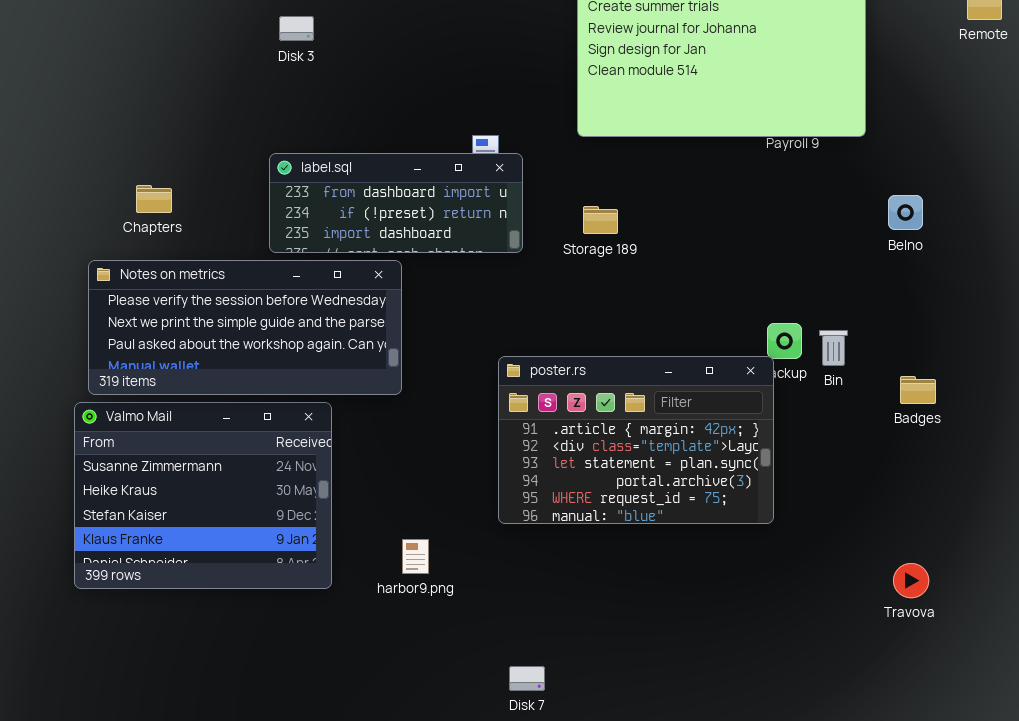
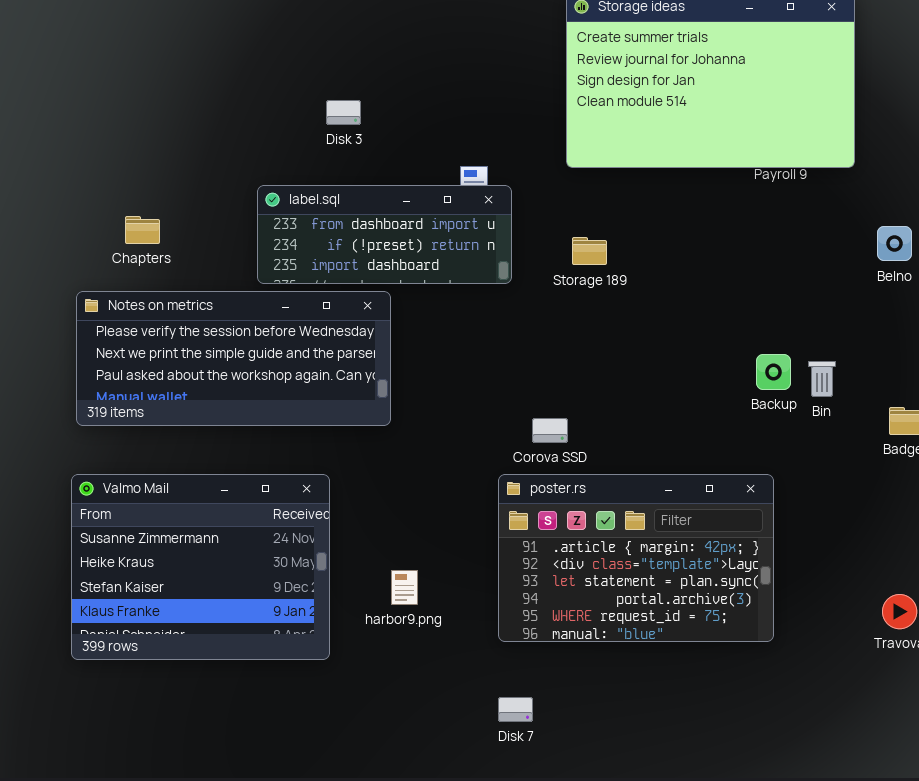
Disk 3: [279,16,314,41] -> [326,100,361,125], moved
poster.rs: [498,356,774,524] -> [498,474,774,642], moved
Valmo Mail: [74,402,332,589] -> [71,474,330,660], moved

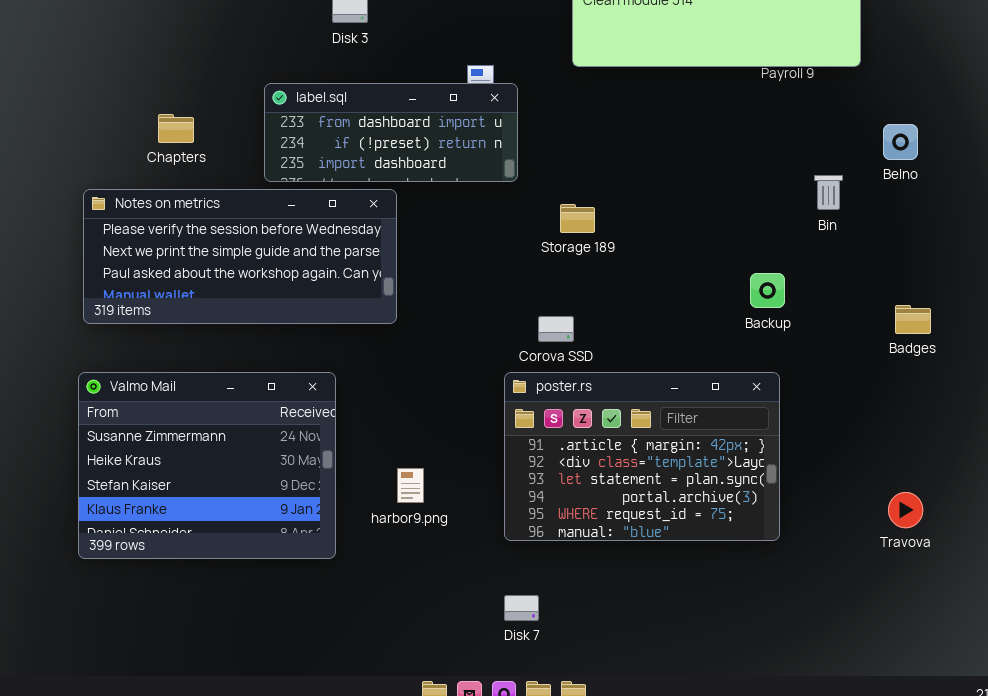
Chapters: [125,216,160,244] -> [158,114,194,143], moved
Storage 189: [572,237,607,265] -> [560,204,595,233], moved
Backup: [756,354,791,390] -> [750,273,785,308], moved
Bin: [808,361,836,397] -> [814,175,843,210], moved

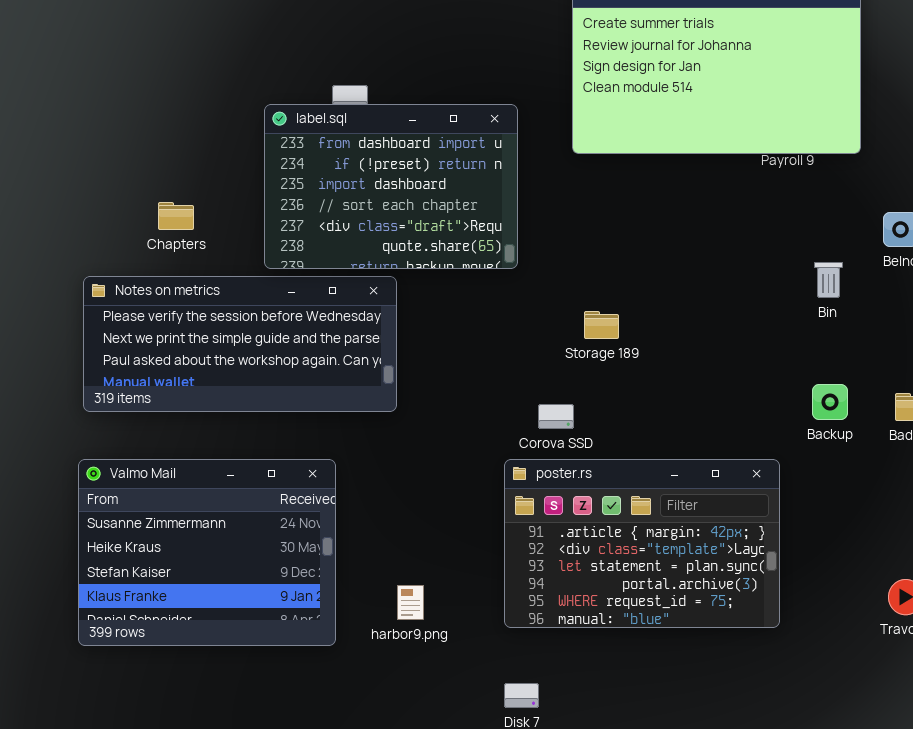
label.sql: [264,83,518,182] -> [264,104,518,269], resized
Storage 189: [560,204,595,233] -> [584,311,619,339], moved
Backup: [750,273,785,308] -> [812,384,848,420], moved
harbor9.png: [397,468,424,503] -> [397,585,424,620], moved

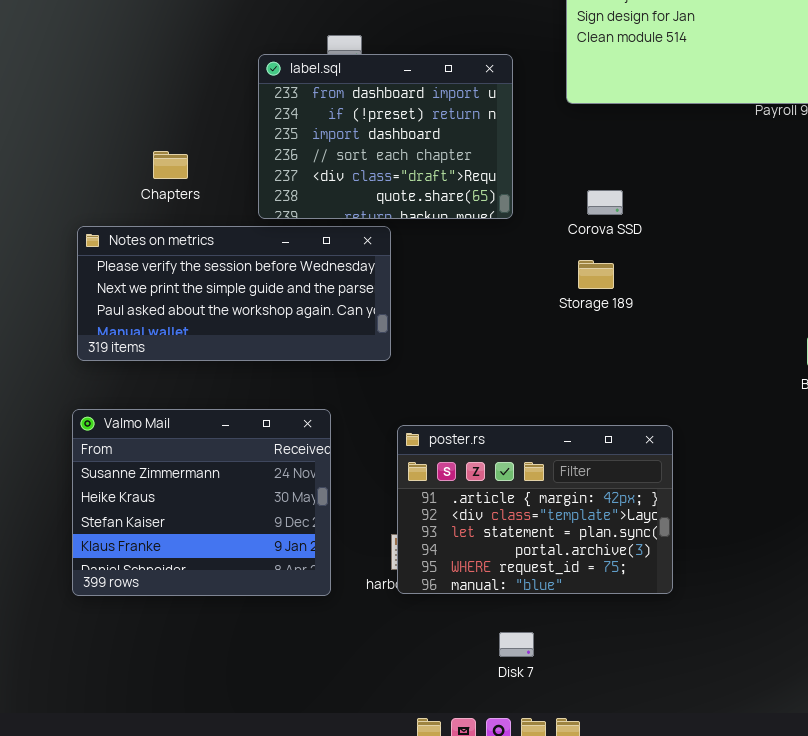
Corova SSD: [538,404,574,429] -> [587,190,623,215], moved
poster.rs: [504,459,780,628] -> [397,425,673,594], moved

